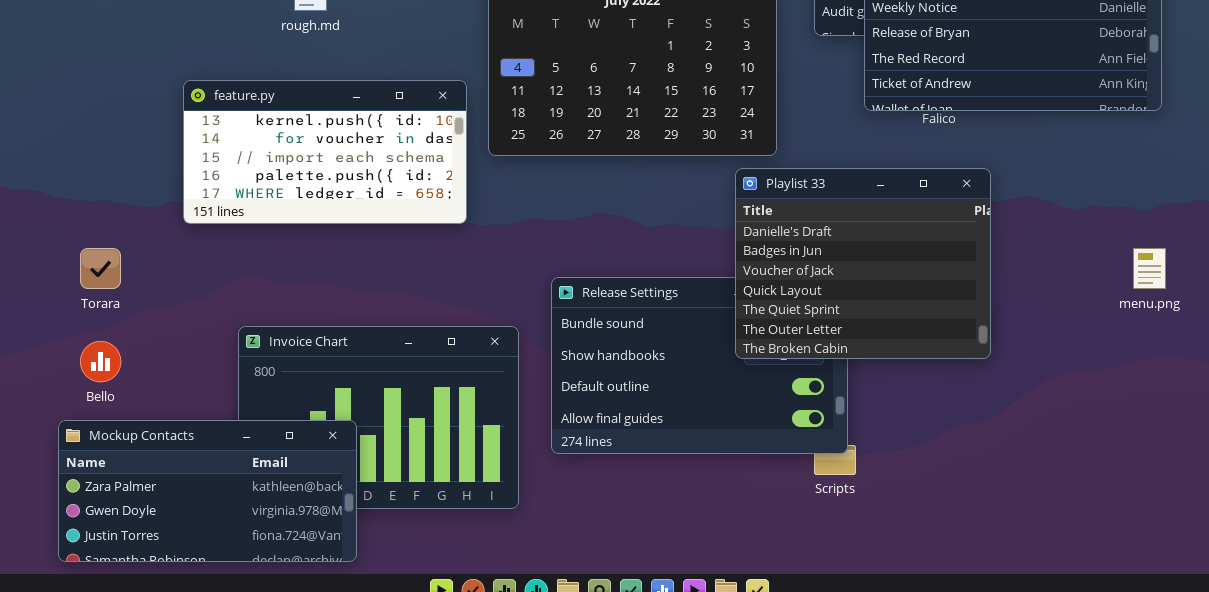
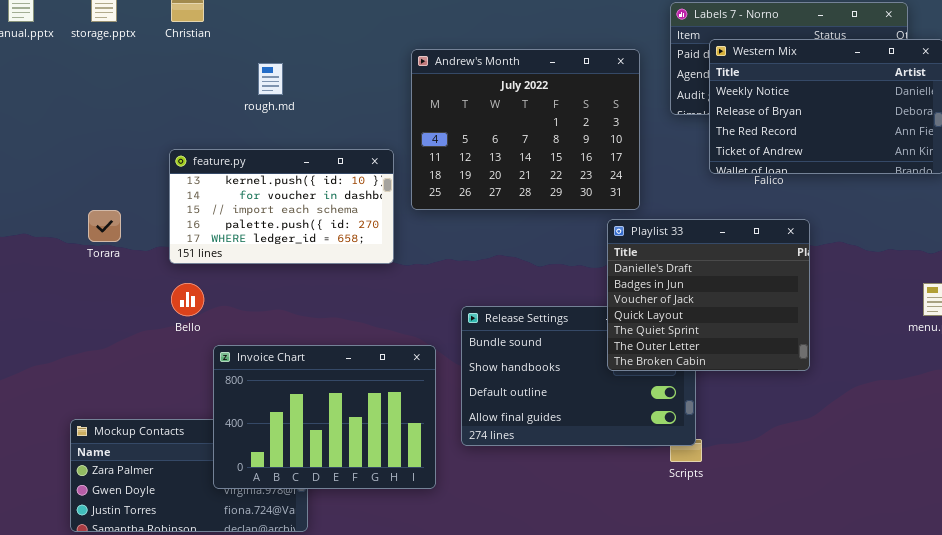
Torara: [80,248,121,289] -> [88,210,121,242], moved
Invoice Chart: [238,326,519,509] -> [213,345,436,489], raised
Bello: [80,341,121,382] -> [171,283,204,316], moved

